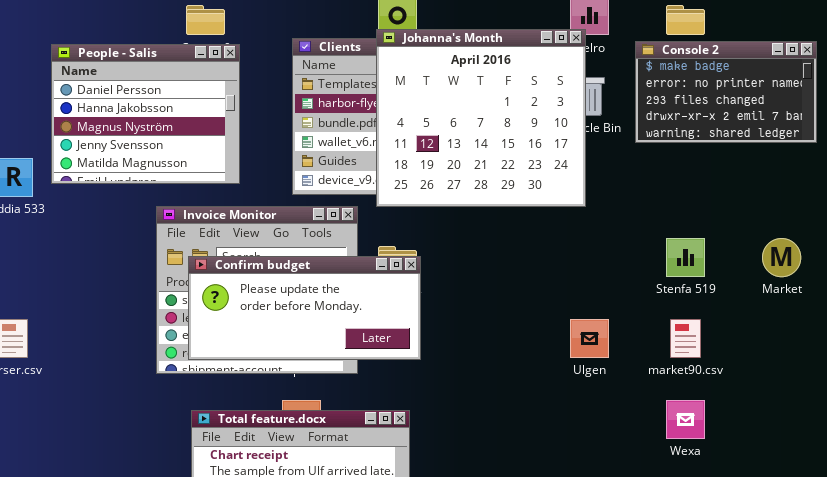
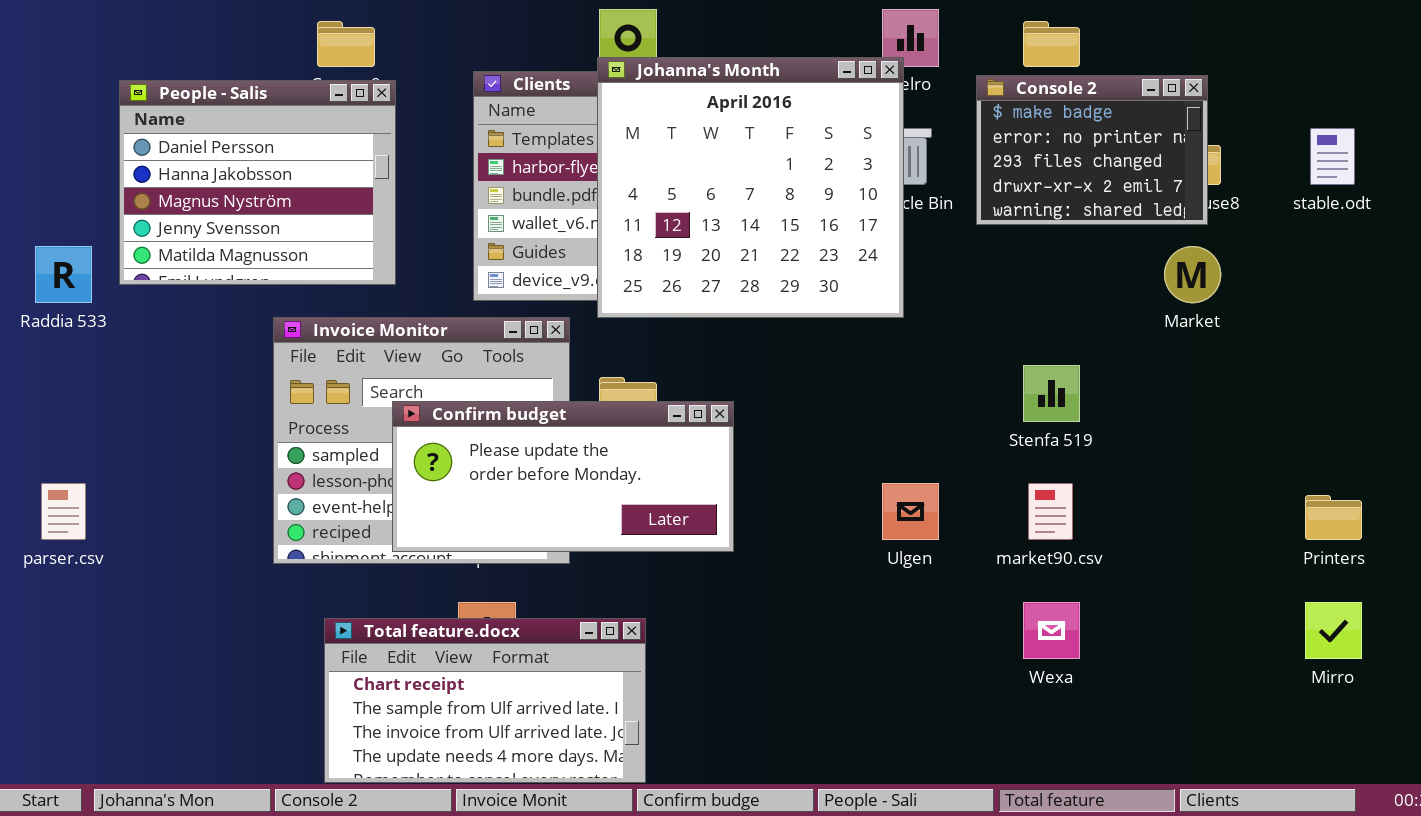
Console 2: [635,41,817,143] -> [976,75,1208,225], resized
Market: [762,238,801,277] -> [1164,246,1221,303], moved
Confirm budget: [188,256,421,360] -> [392,401,734,552], moved

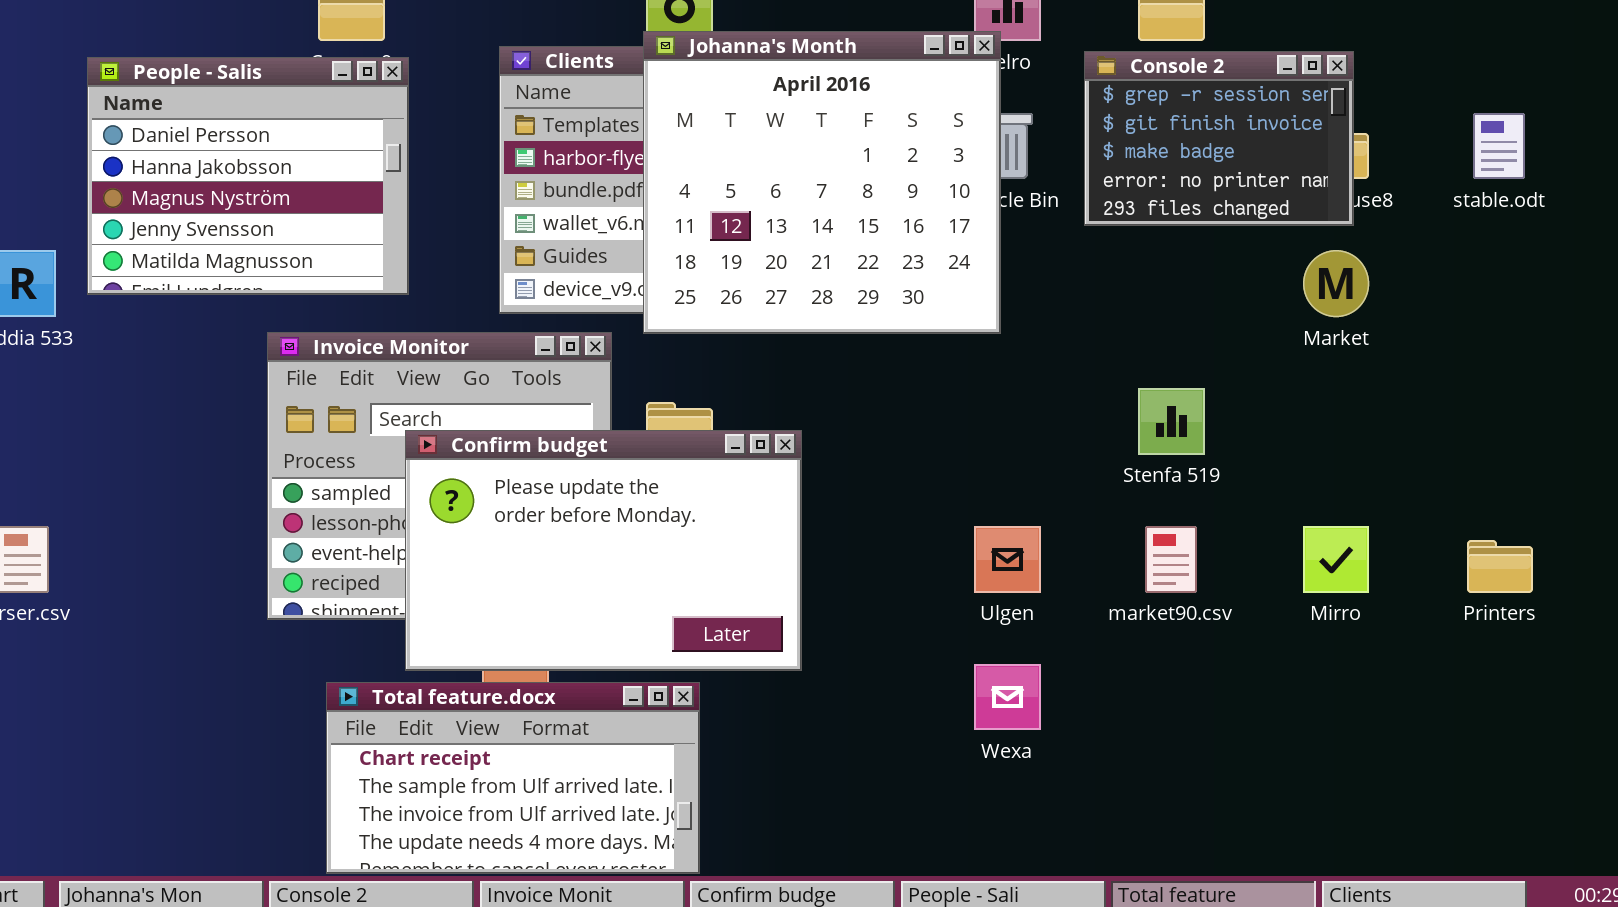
Console 2: [976,75,1208,225] -> [1084,51,1354,226], scrolled up 2 rows
Confirm budget: [392,401,734,552] -> [405,430,802,671], resized
Wexa: [1023,602,1080,659] -> [974,664,1041,730], moved
Mirro: [1305,602,1362,659] -> [1303,526,1369,593], moved

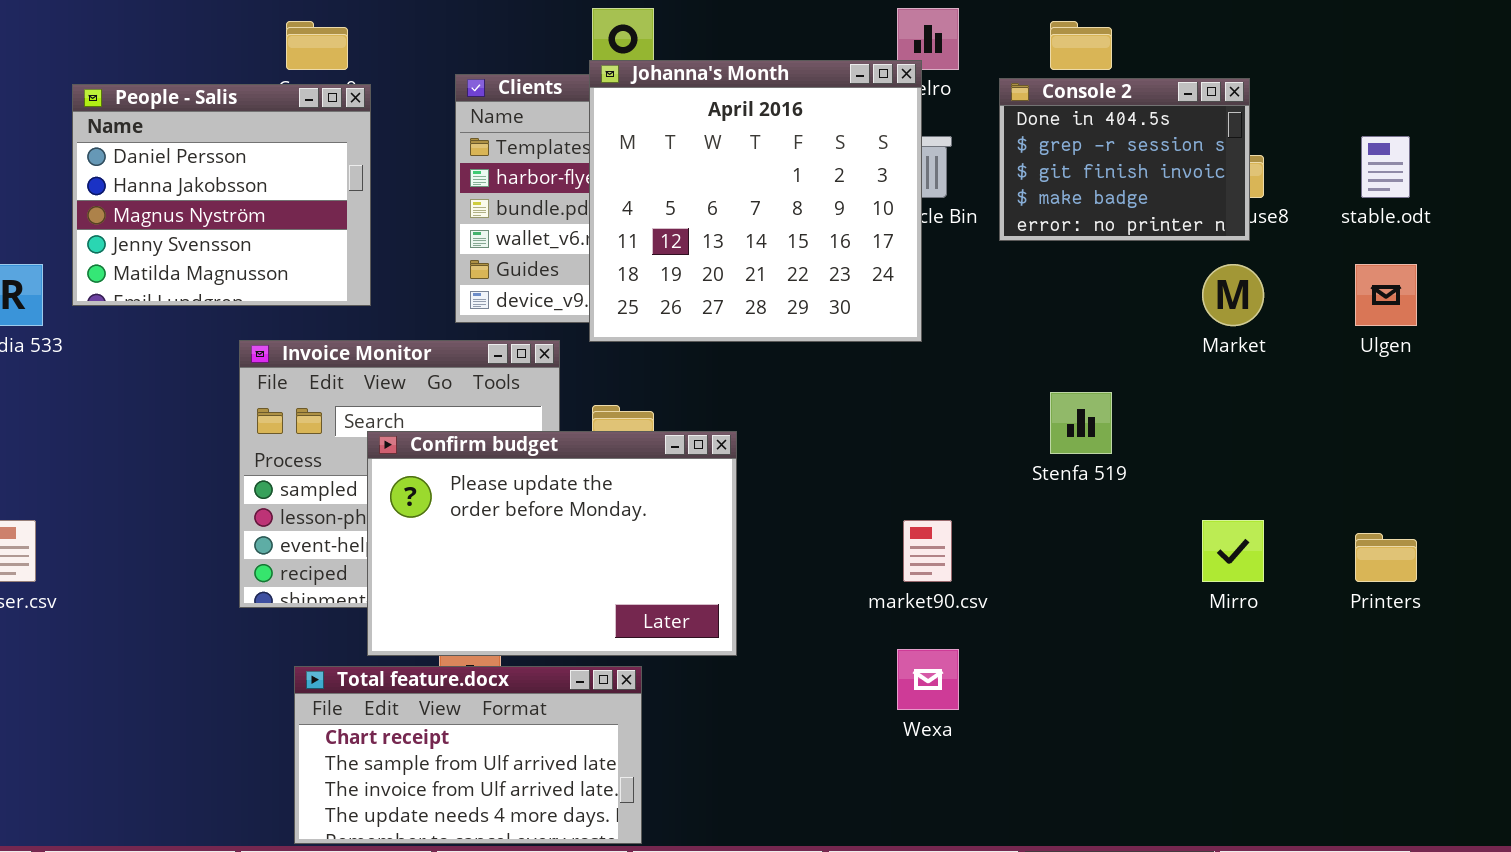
Console 2: [1084,51,1354,226] -> [999,78,1250,241], scrolled up 1 row
Ulgen: [974,526,1041,593] -> [1355,264,1417,326], moved
market90.csv: [1145,526,1197,593] -> [903,520,952,582], moved

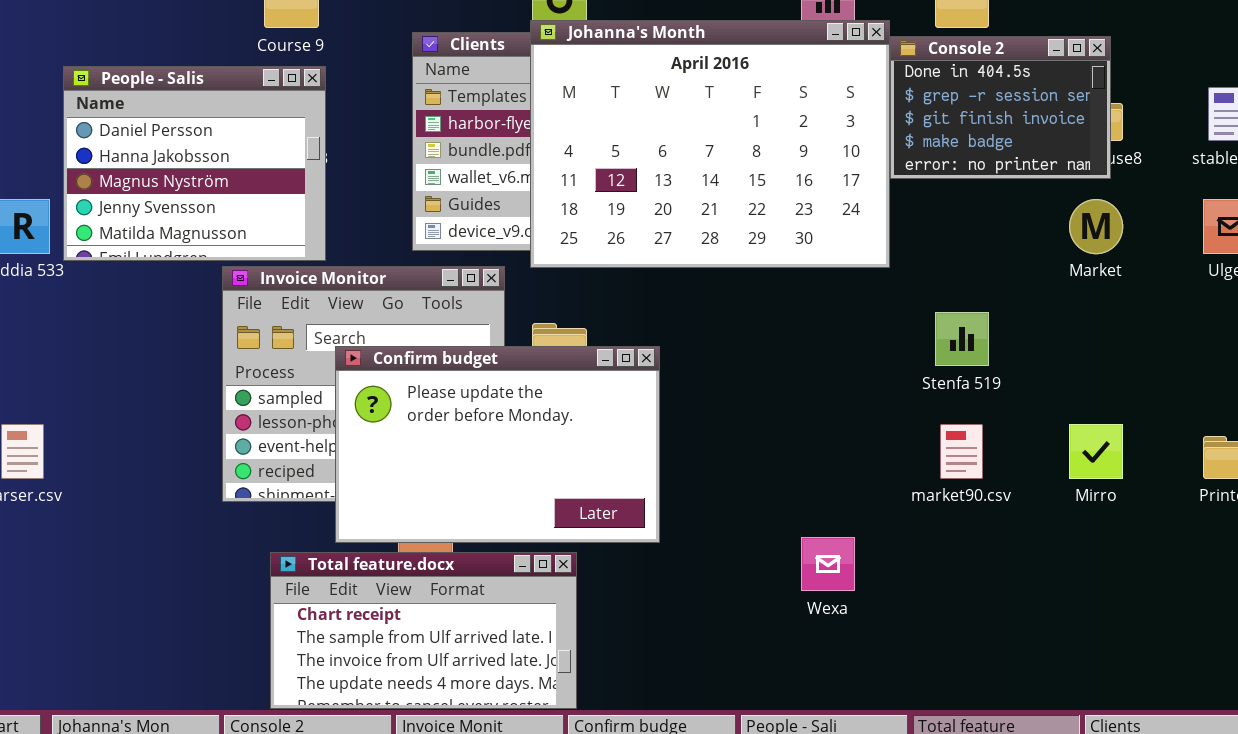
Johanna's Month: [589,60,922,342] -> [530,20,890,268], resized
People - Salis: [72,84,371,306] -> [63,66,326,261], moved
market90.csv: [903,520,952,582] -> [940,424,983,479], moved

